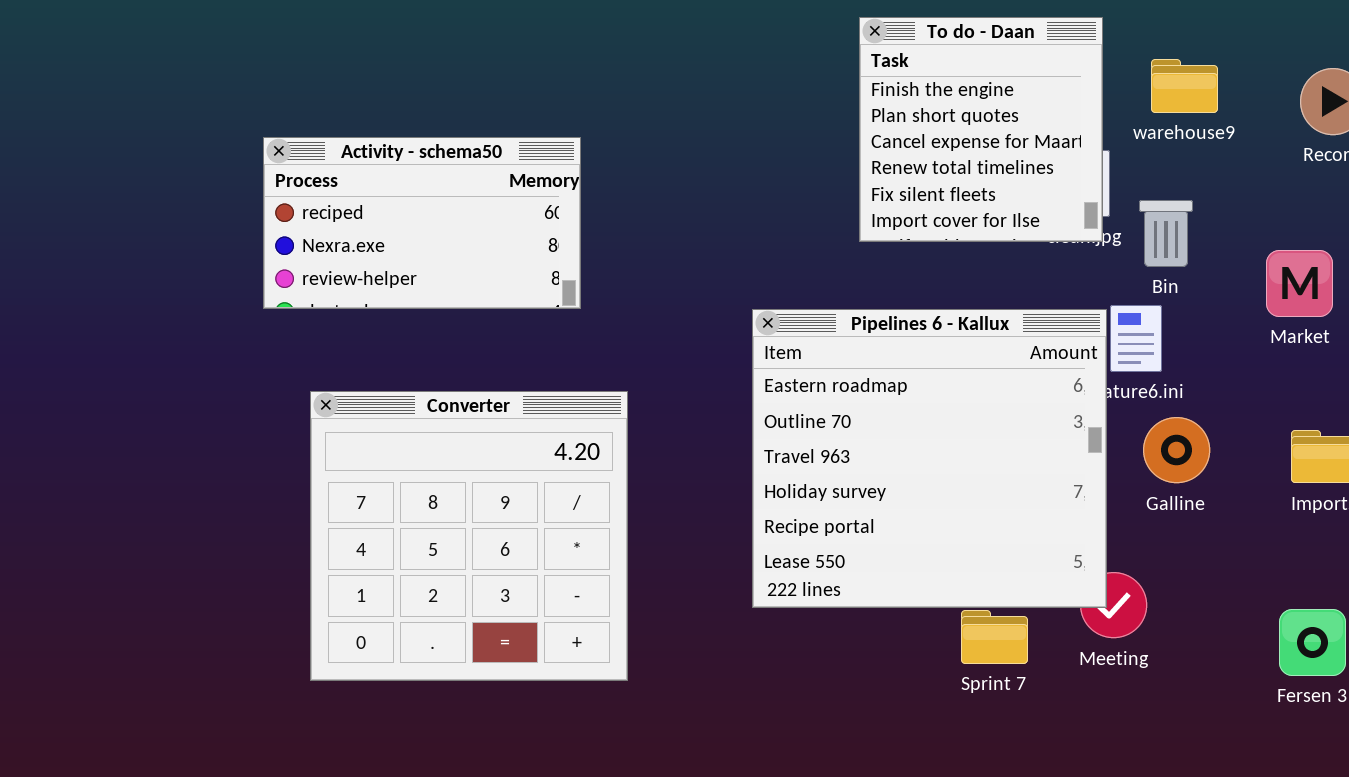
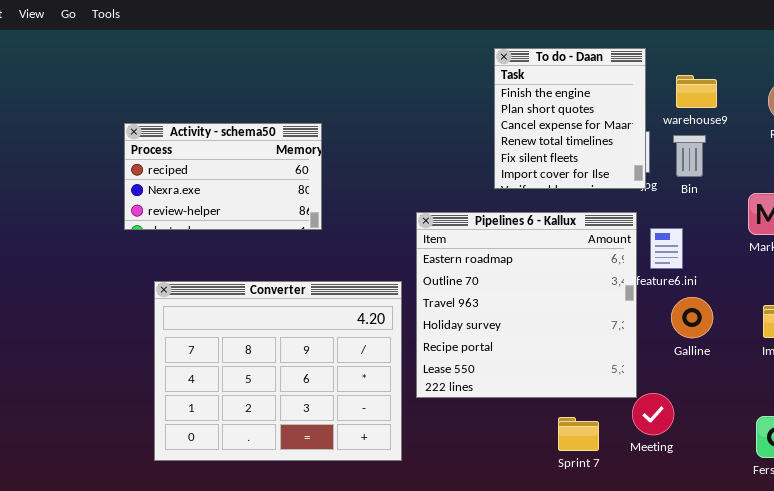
Bin: [1139,200,1193,267] -> [673,135,706,177], moved
Pipelines 6 - Kallux: [752,309,1107,608] -> [416,212,637,398], moved
Converter: [310,391,628,681] -> [154,281,402,461], resized

